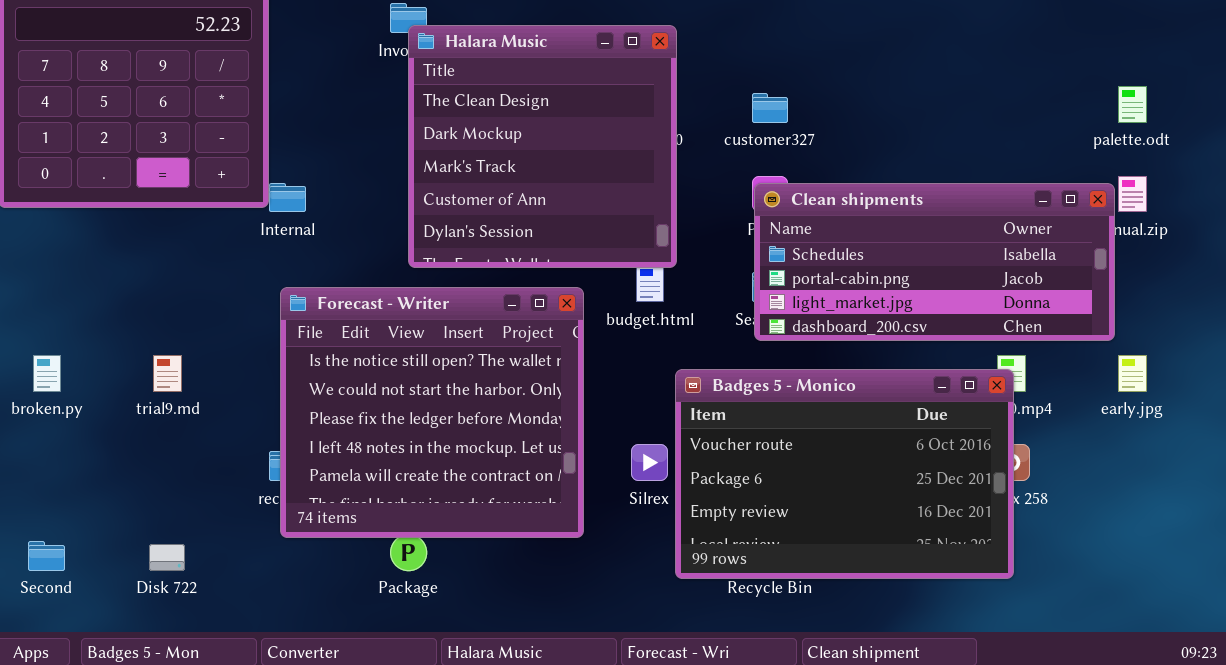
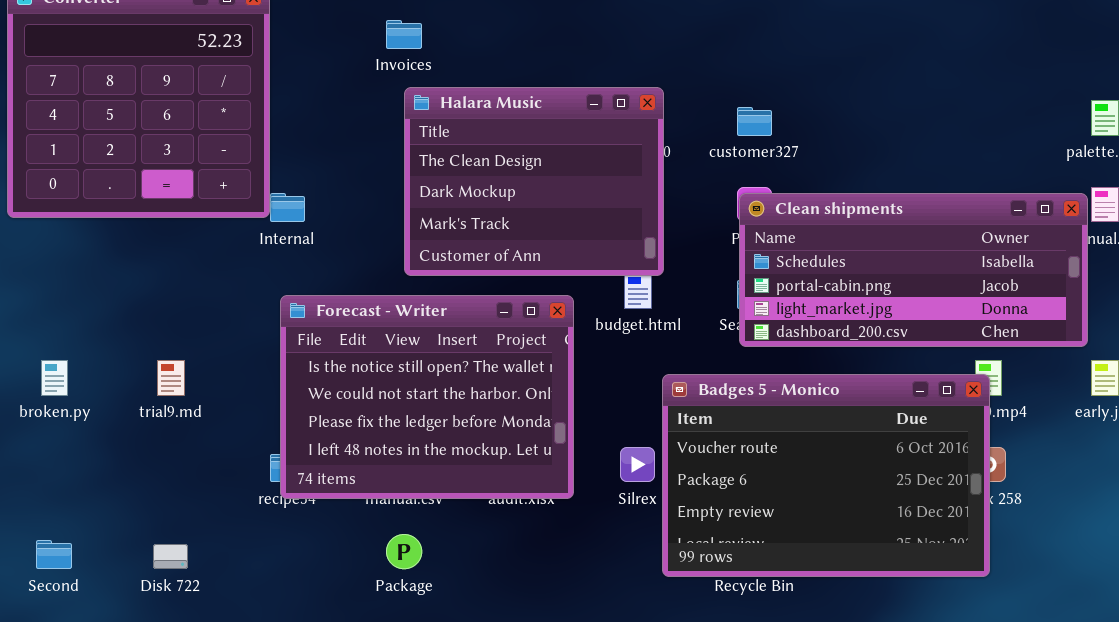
Halara Music: [408,25,677,268] -> [404,87,664,276], resized
Forecast - Writer: [280,287,584,538] -> [280,295,574,499], resized

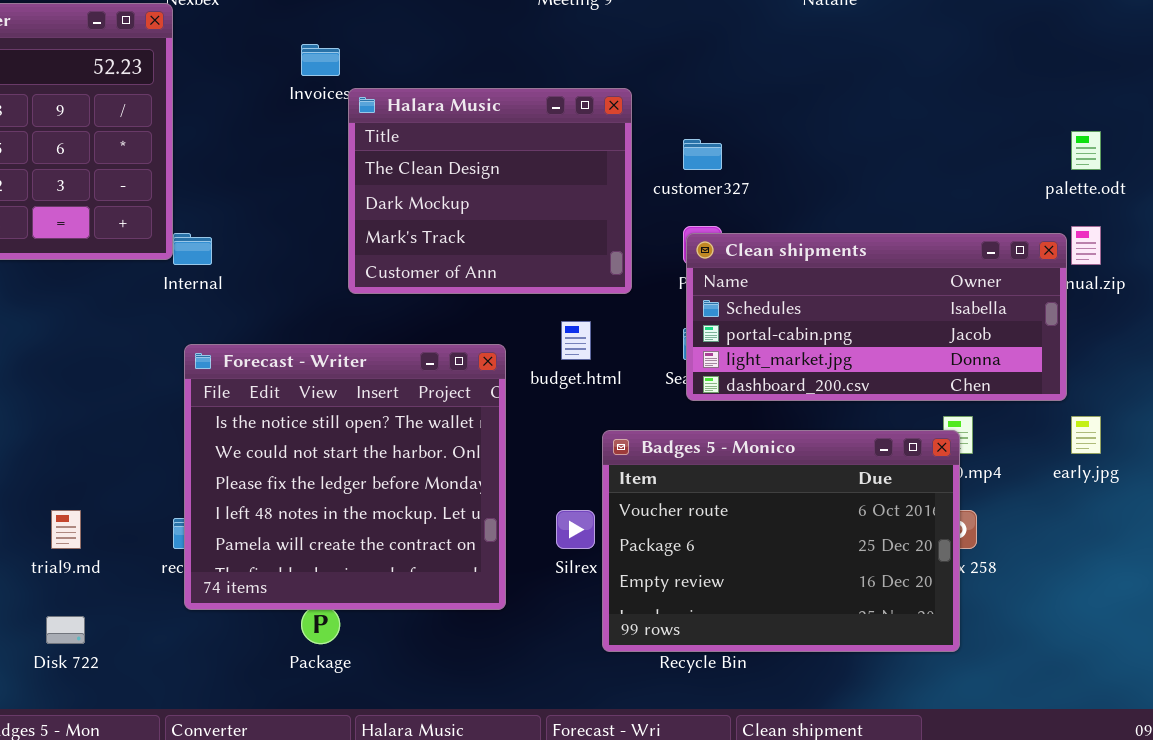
Halara Music: [404,87,664,276] -> [348,88,632,294], moved
Forecast - Writer: [280,295,574,499] -> [184,344,506,610], resized
trial9.md: [157,360,185,396] -> [51,510,81,549], moved

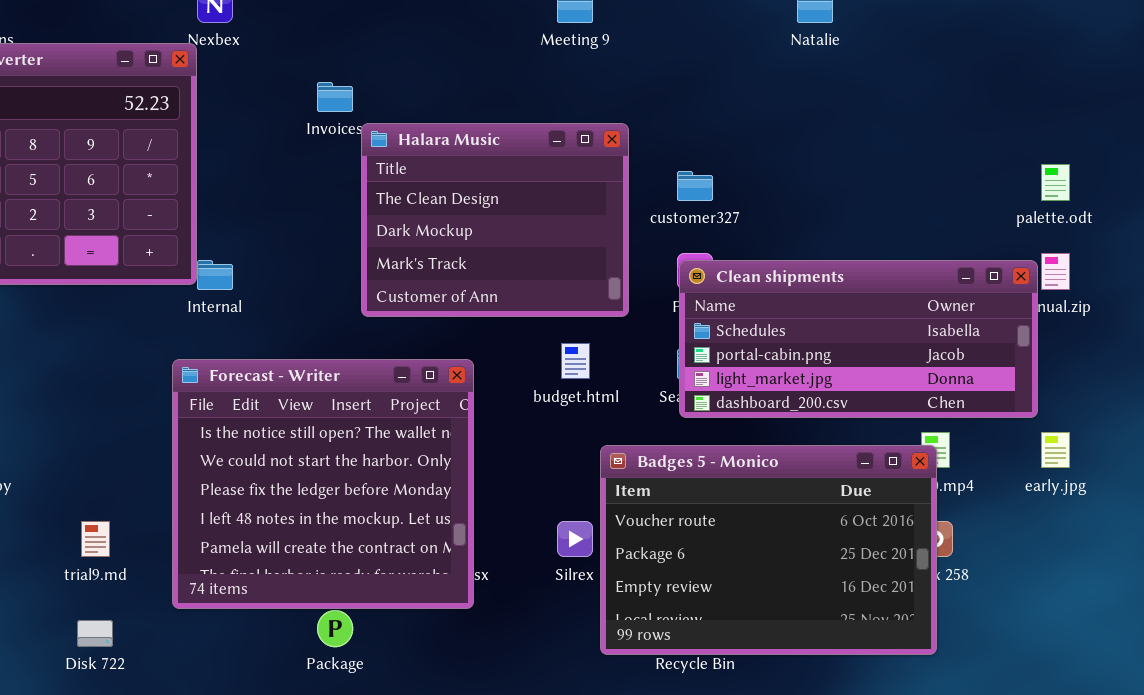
Forecast - Writer: [184,344,506,610] -> [172,359,474,609], moved

